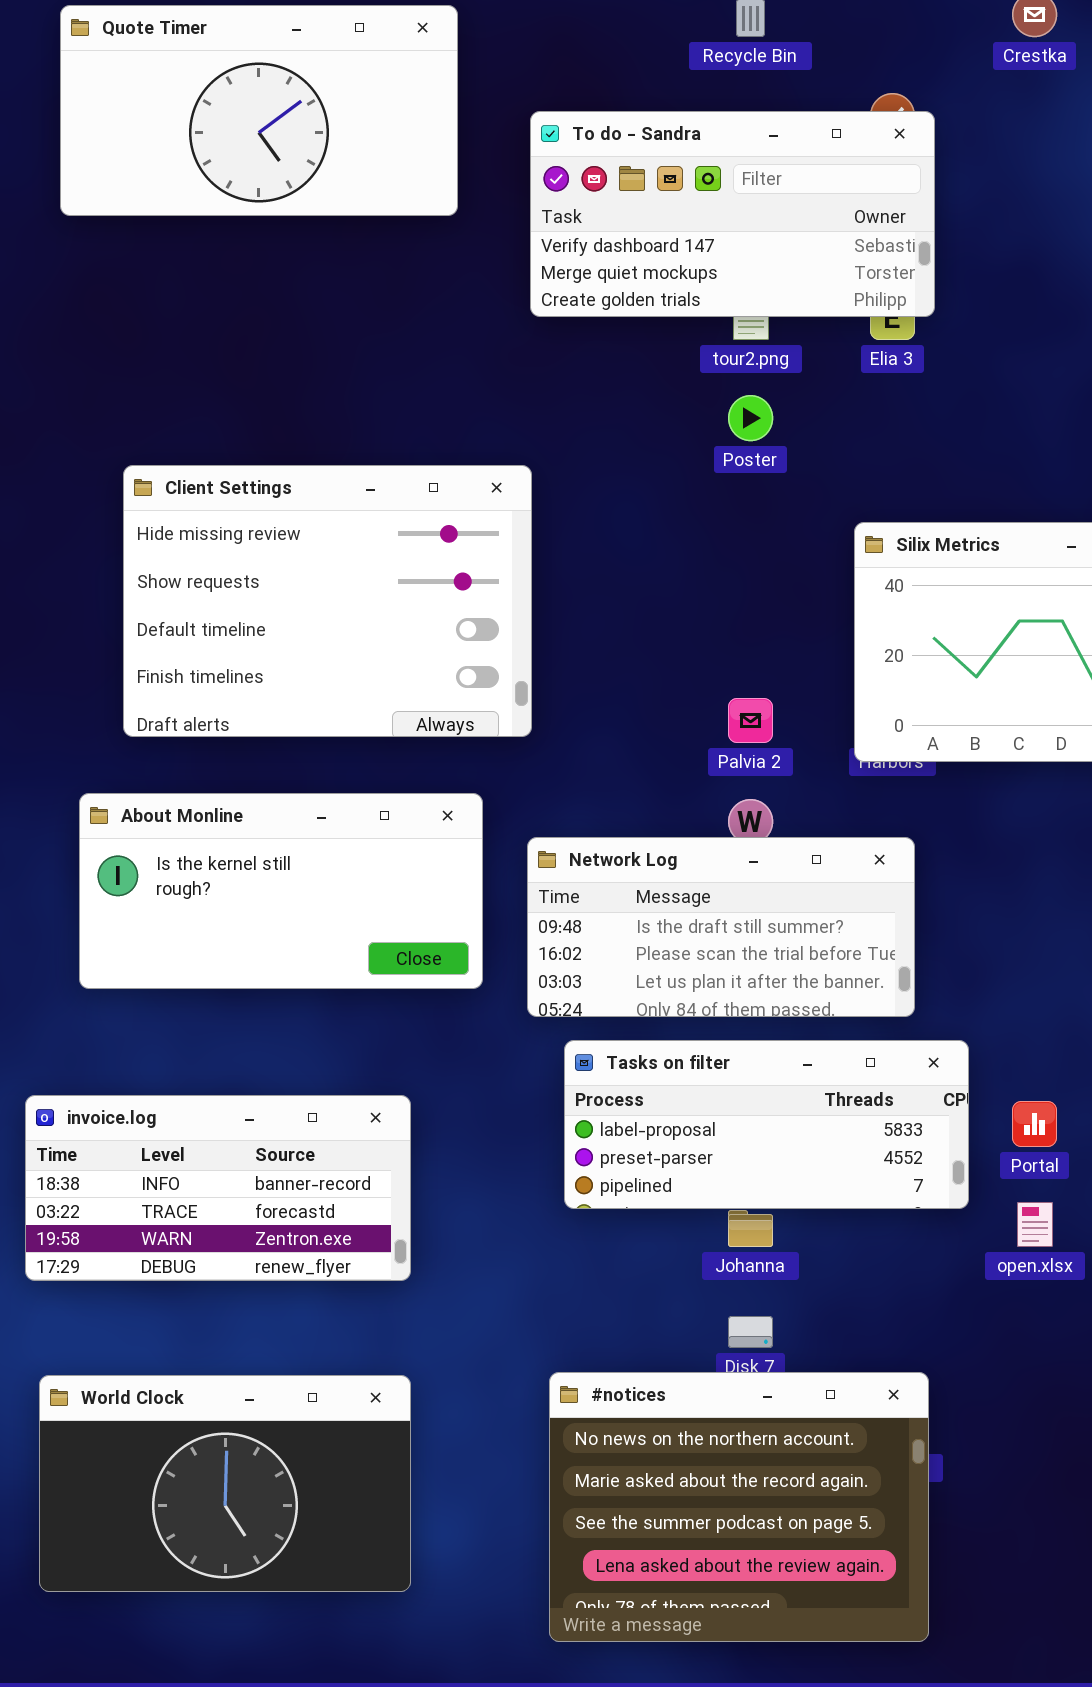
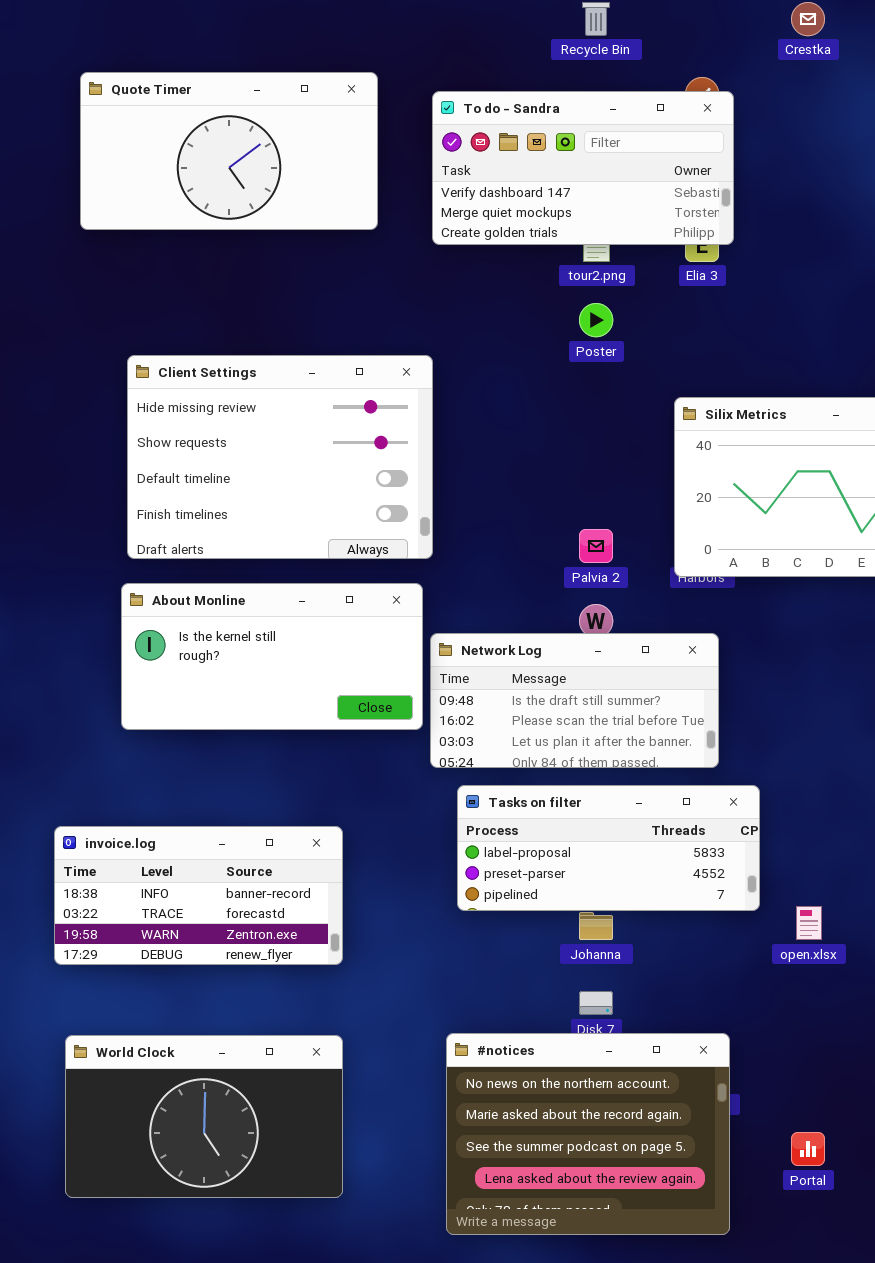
Quote Timer: [60,5,458,216] -> [80,72,378,230], moved
About Monline: [79,793,483,989] -> [121,583,423,730], moved
Portal: [1012,1101,1057,1147] -> [791,1132,825,1166], moved

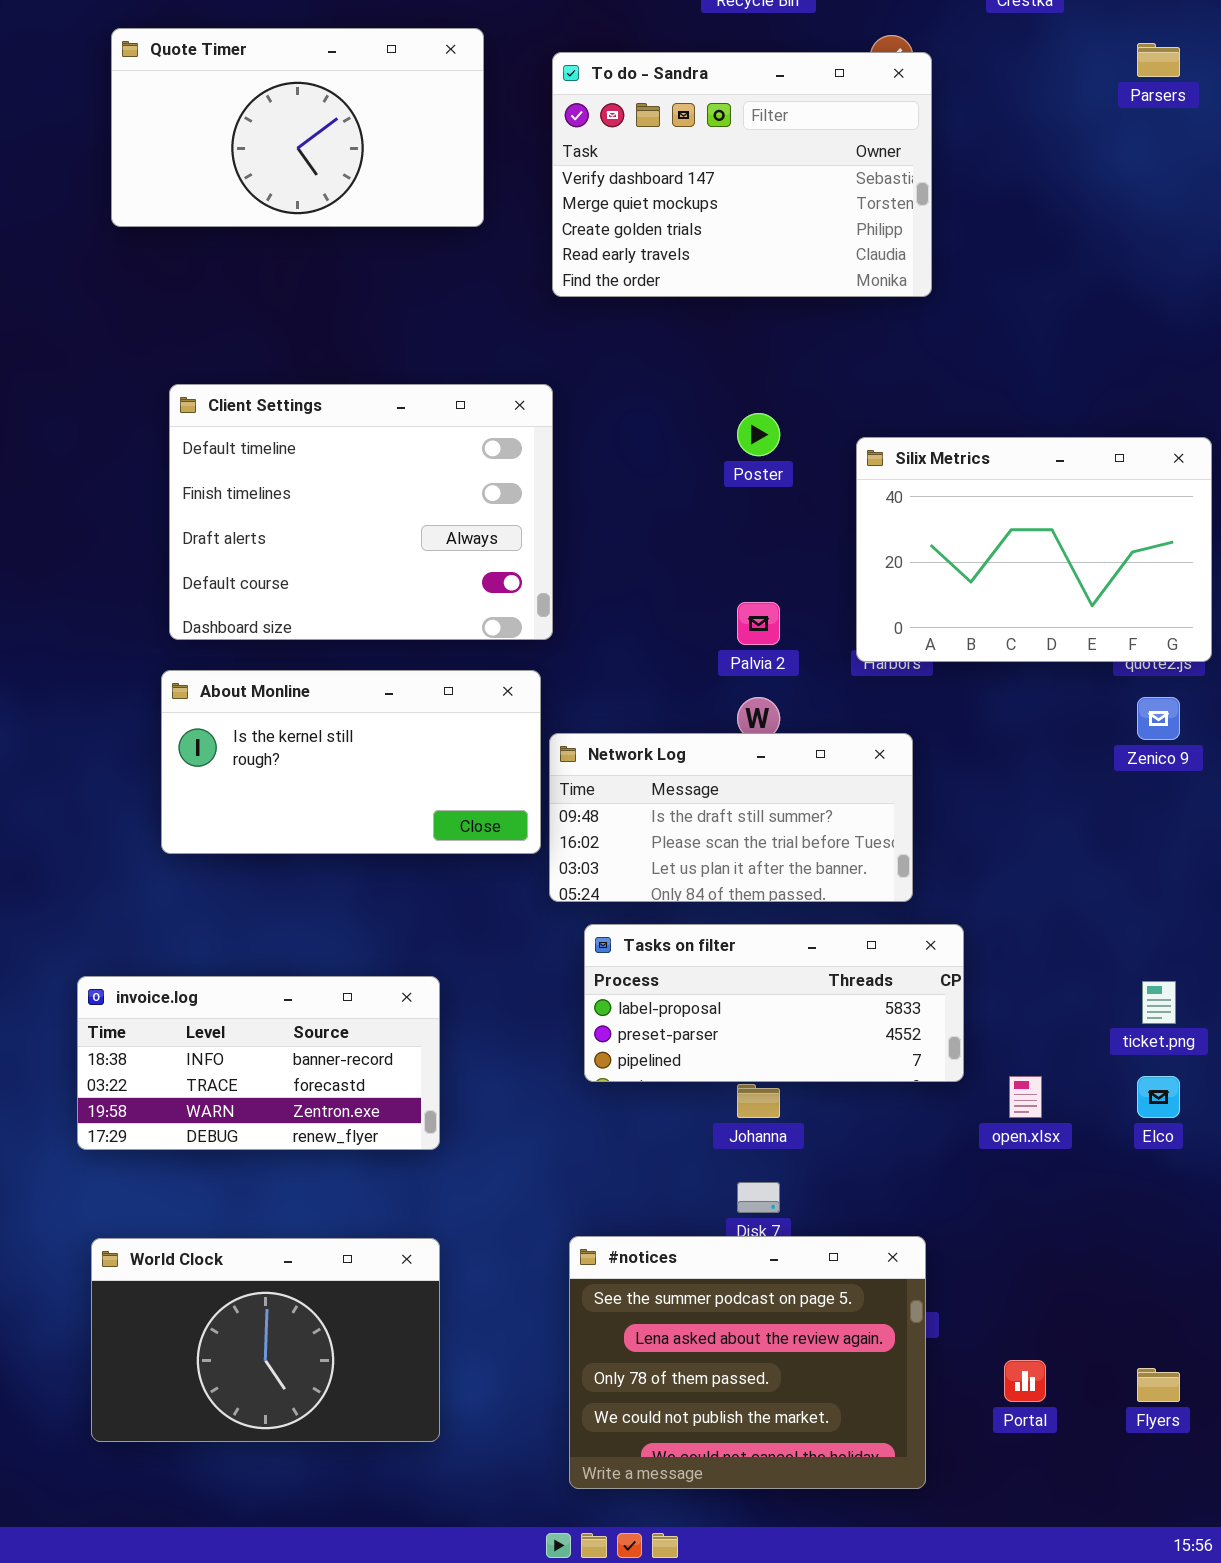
To do - Sandra: [432,91,734,245] -> [552,52,932,297], resized
Poster: [579,303,613,337] -> [737,413,780,456], moved
Client Settings: [127,355,433,559] -> [169,384,553,640], scrolled down 2 rows
#notices: [446,1033,730,1235] -> [569,1236,926,1489], scrolled down 2 rows

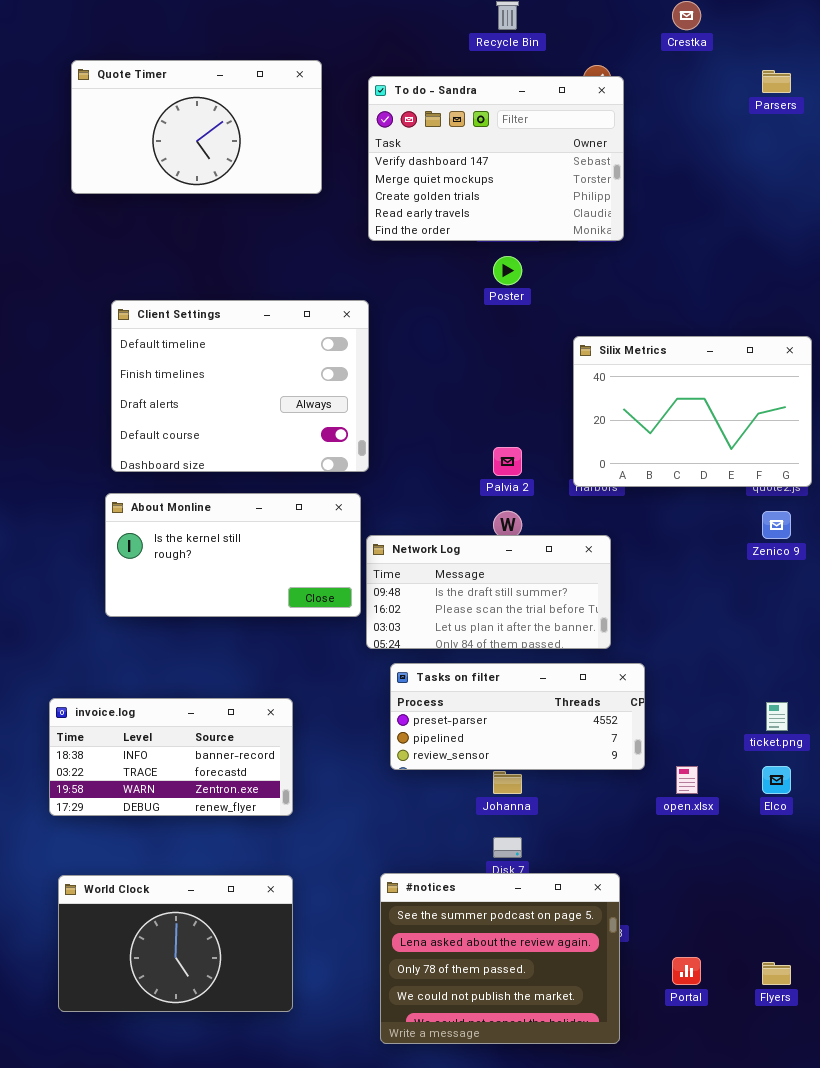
Poster: [737,413,780,456] -> [493,256,522,285], moved
Tasks on filter: [584,924,964,1082] -> [390,663,645,770], scrolled down 1 row

